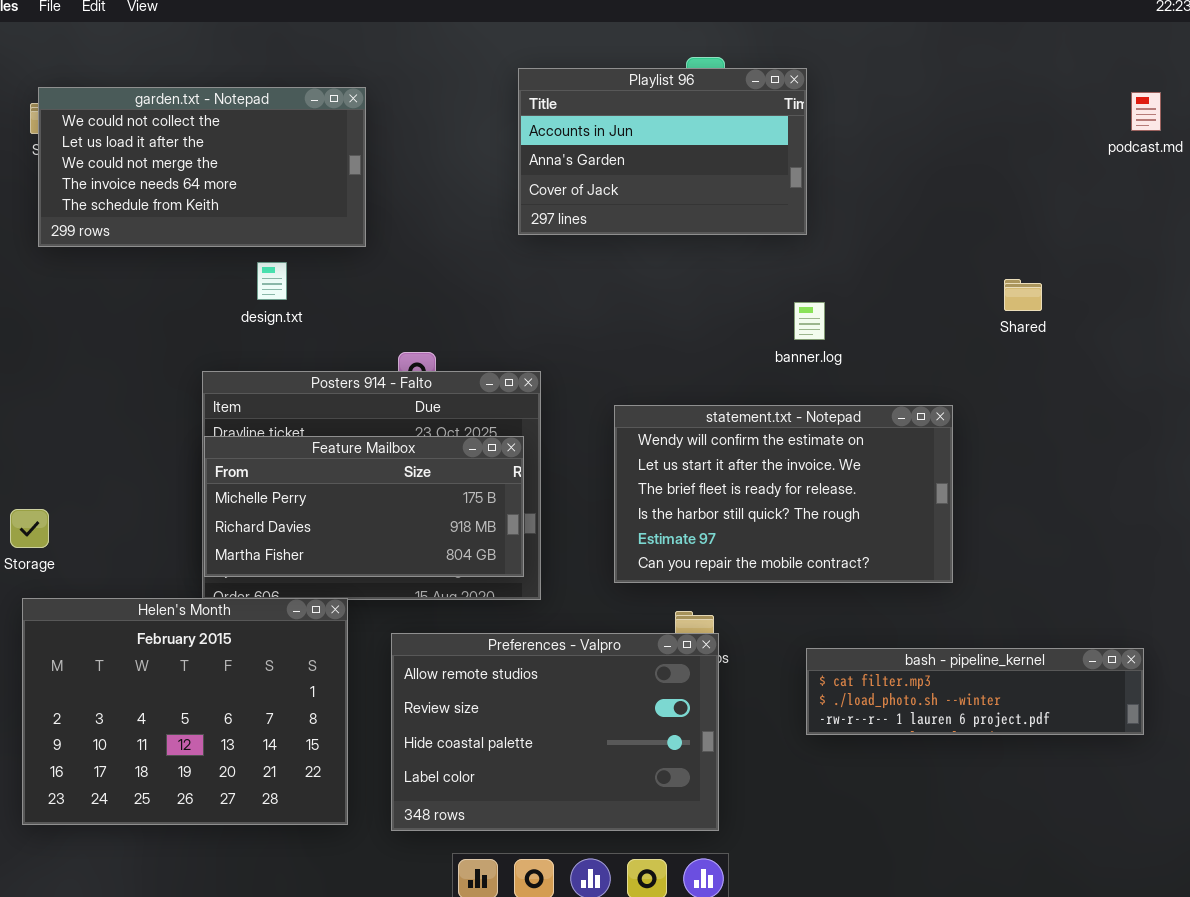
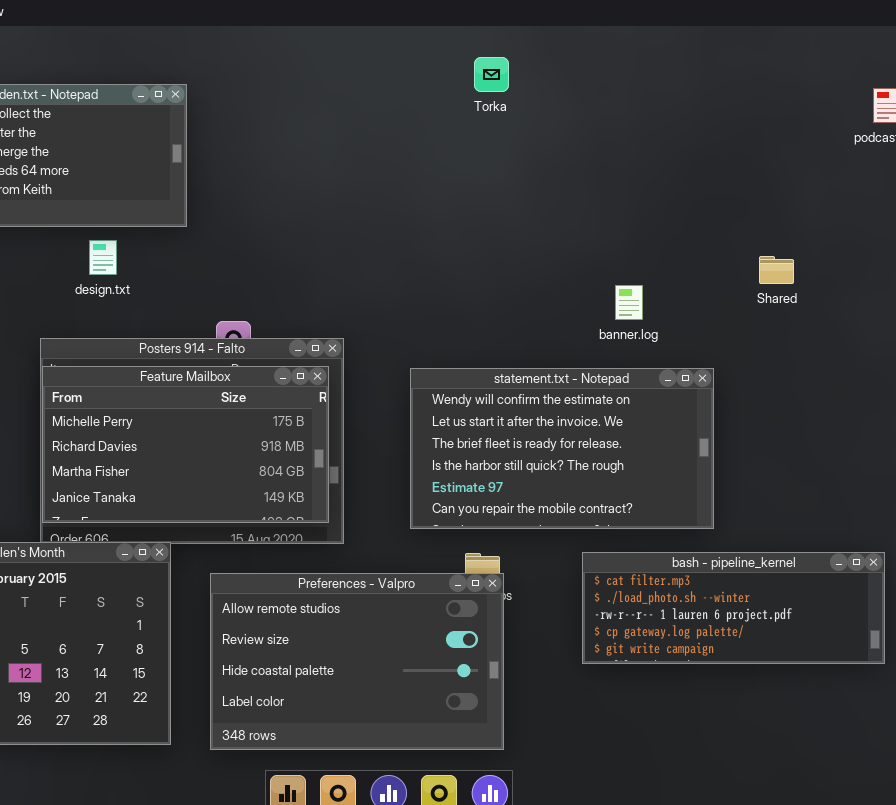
Playlist 96: [518,68,807,235] -> none, closed
banner.log: [794,302,825,340] -> [615,285,643,320], moved
Feature Mailbox: [204,436,524,577] -> [42,366,329,523], resized
bash - pipeline_kernel: [806,648,1144,735] -> [582,552,885,664], resized

